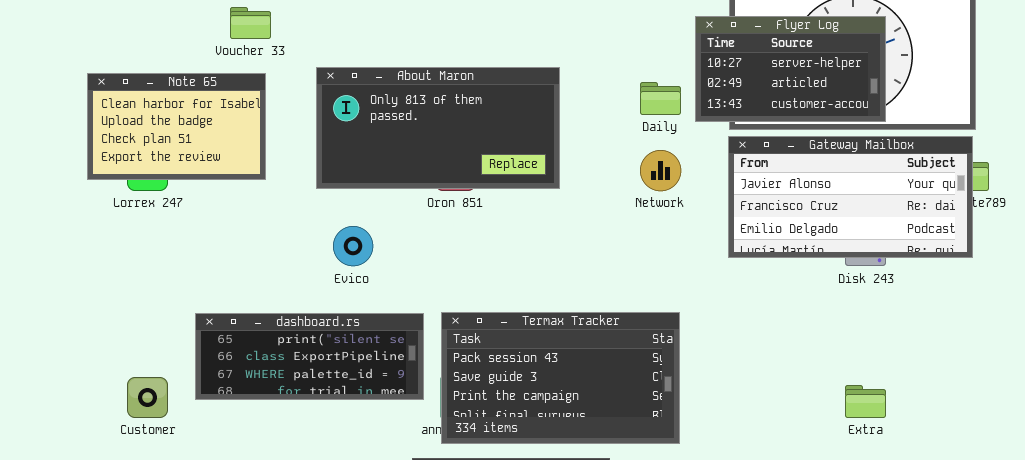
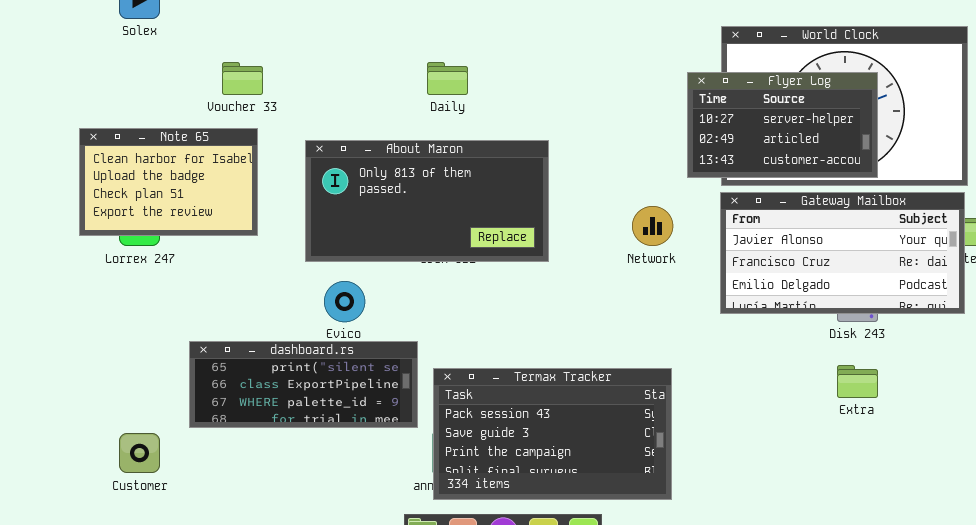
About Maron: [316,67,560,189] -> [305,140,549,262], moved
Daily: [640,82,681,115] -> [427,62,468,95], moved
dashboard.rs: [195,313,424,400] -> [189,341,418,428], moved
Extra: [845,385,886,418] -> [837,365,878,398], moved

